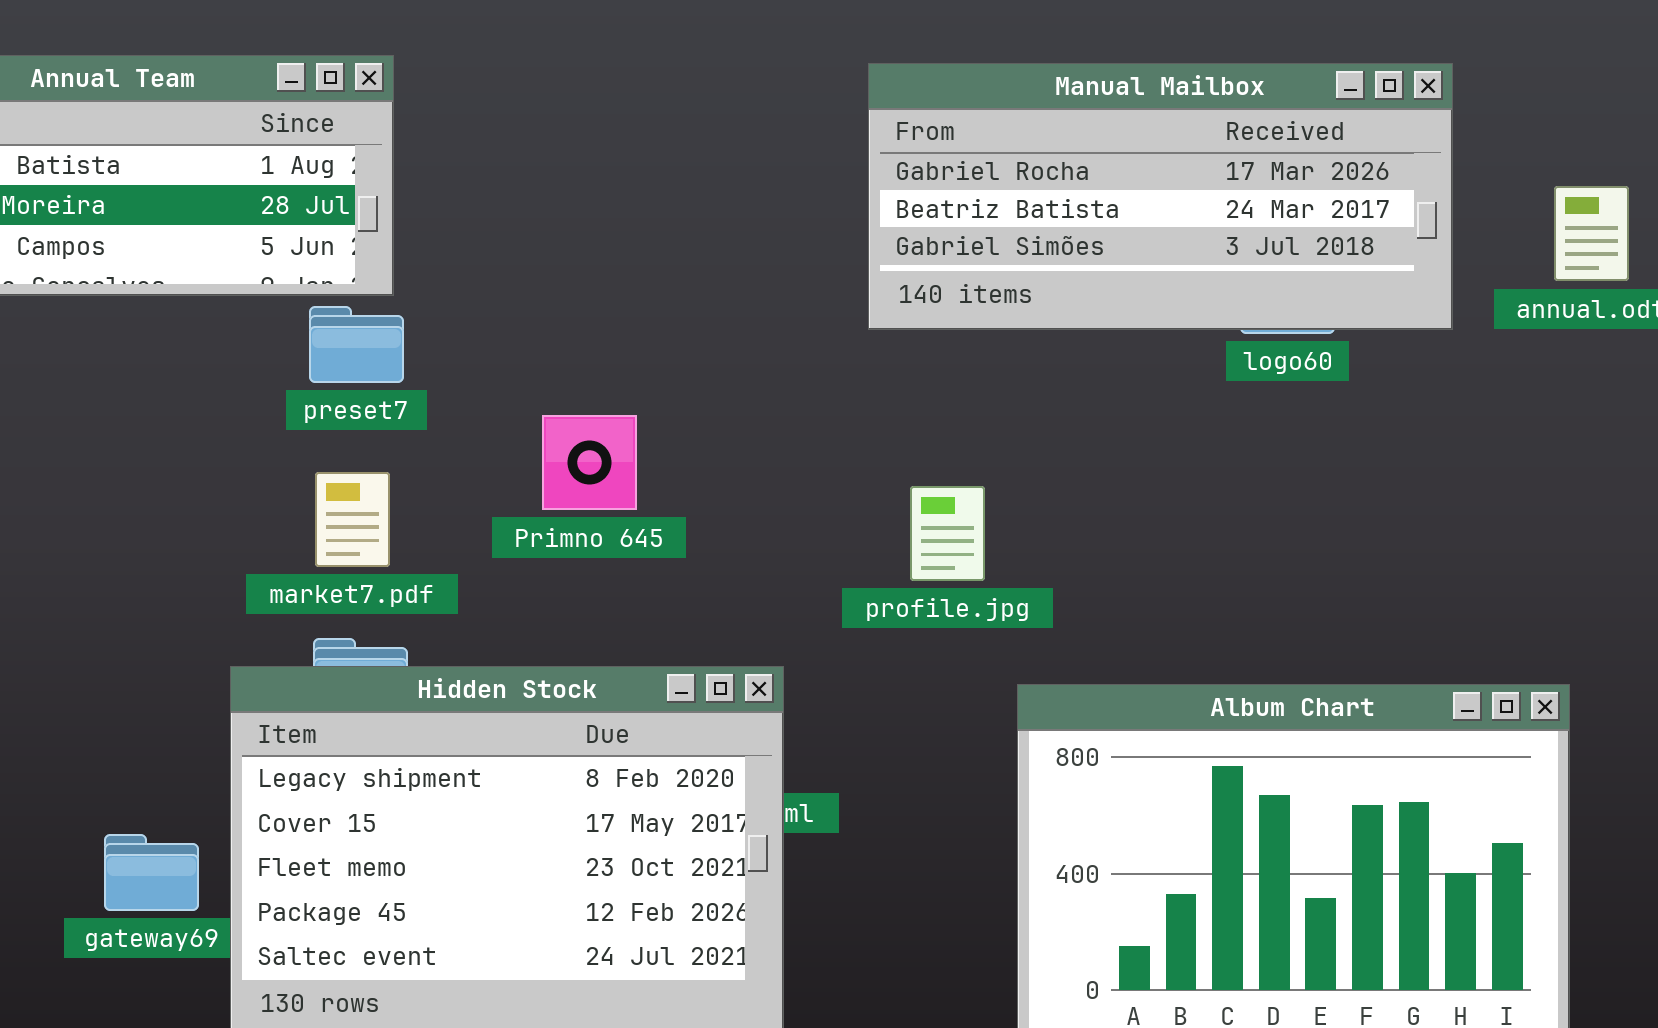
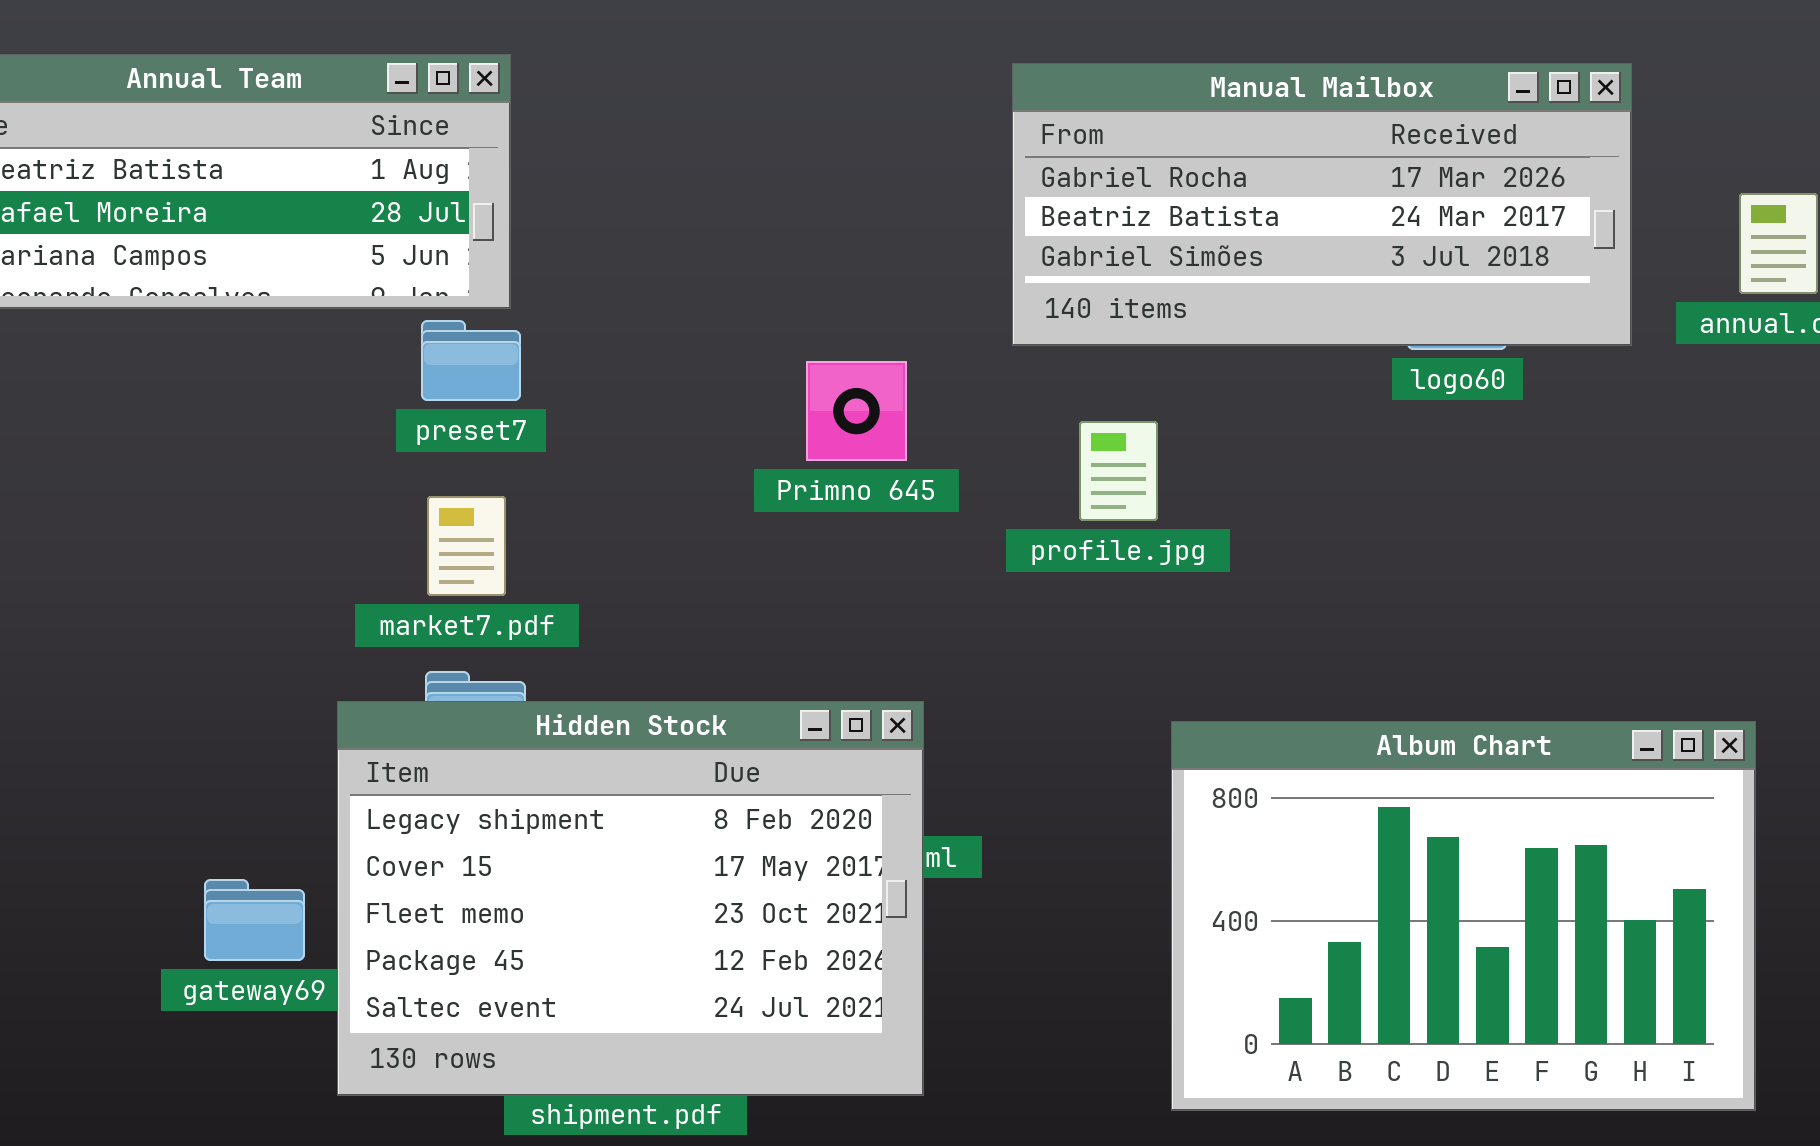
Primno 645: [542,415,637,510] -> [806,361,907,461], moved
profile.jpg: [910,486,985,581] -> [1079,421,1158,521], moved

